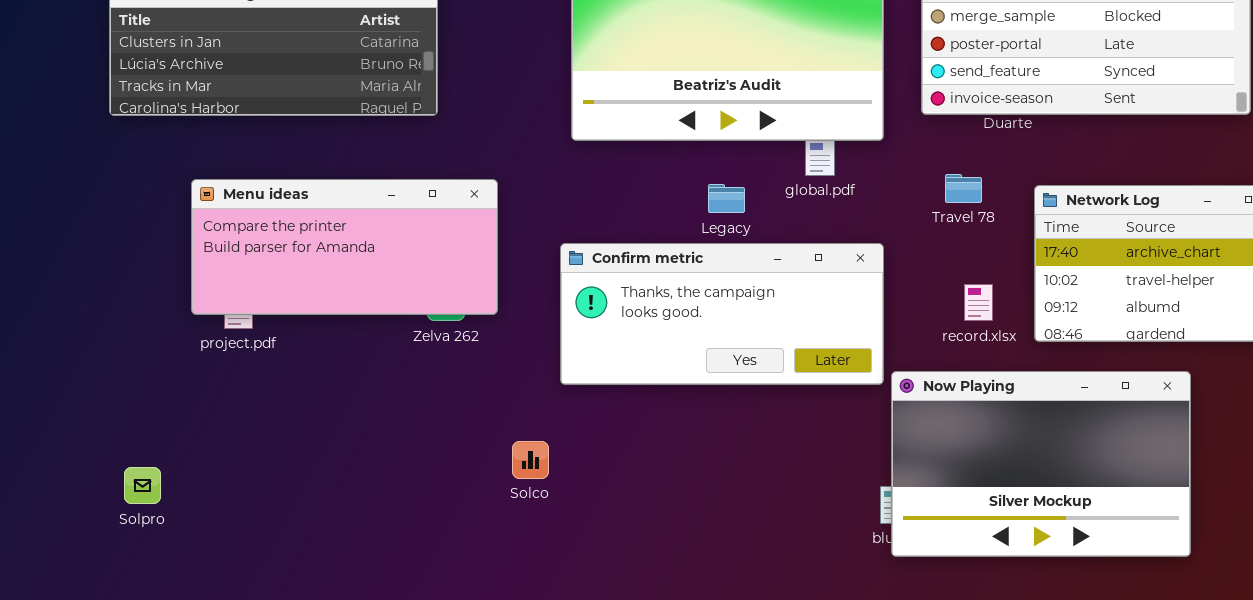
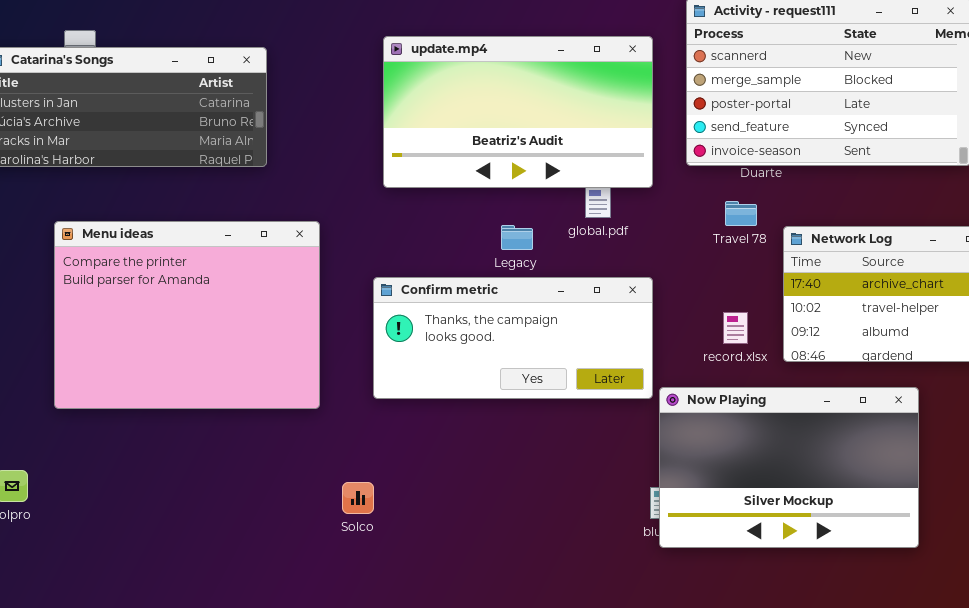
Travel 78: [945,174,982,203] -> [725,201,757,226], moved
Menu ideas: [191,179,498,315] -> [54,221,320,409], resized
Solco: [512,441,549,479] -> [342,482,374,514], moved

